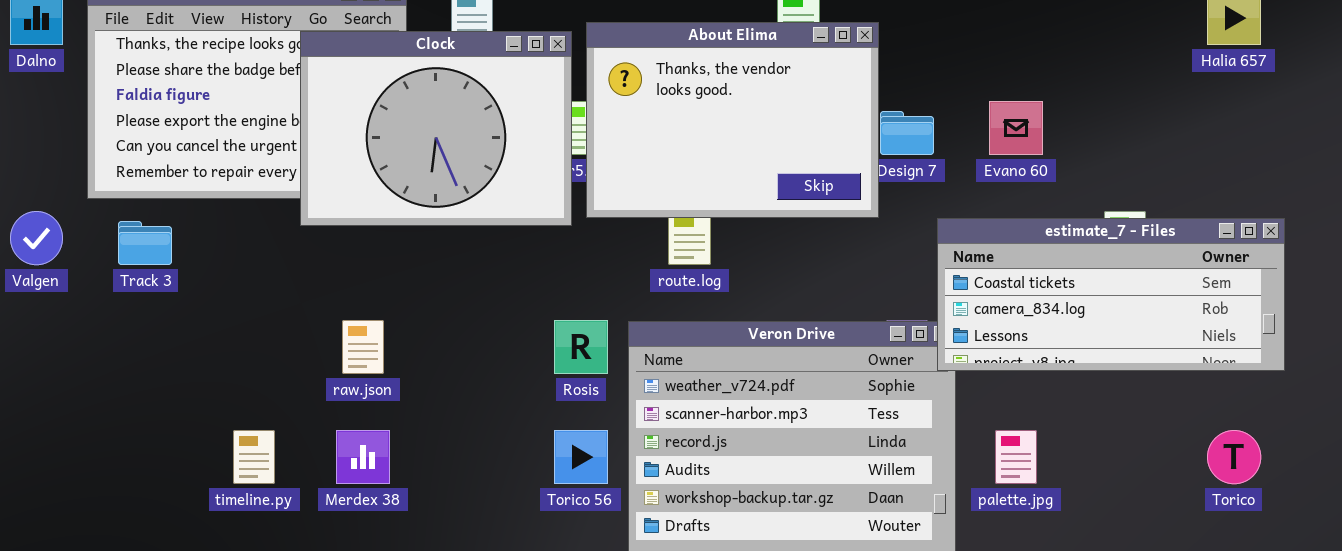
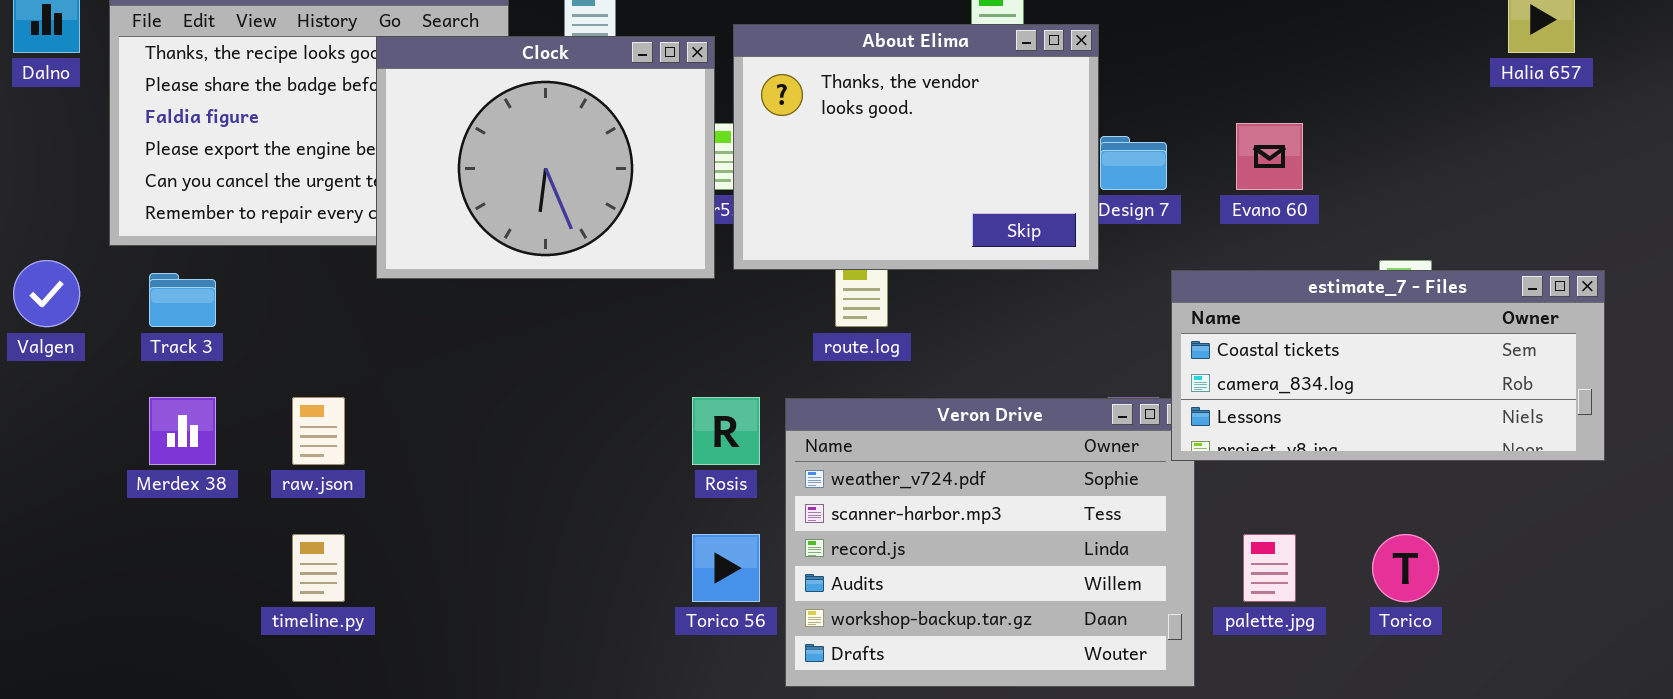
raw.json: [342,320,384,374] -> [292,397,345,465], moved
Merdex 38: [336,430,390,484] -> [149,397,216,465], moved
Torico: [1207,430,1261,484] -> [1372,534,1439,602], moved

